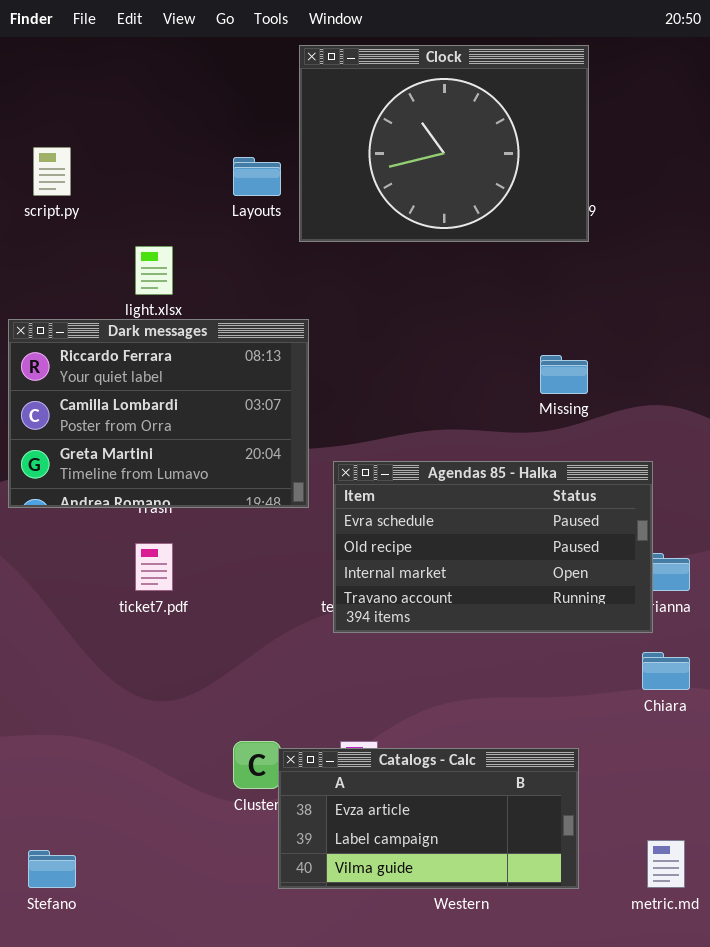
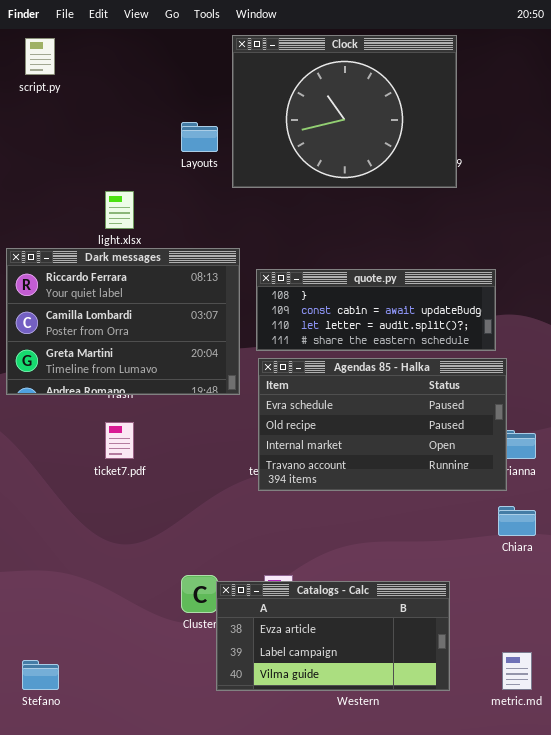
script.py: [33,147,71,196] -> [25,38,55,75], moved
quote.py: none -> [256,269,496,351], opened

